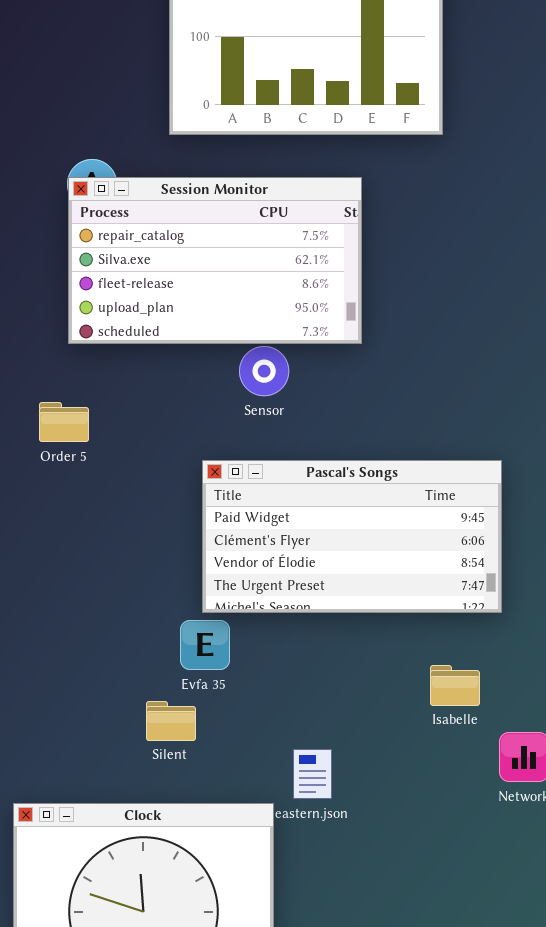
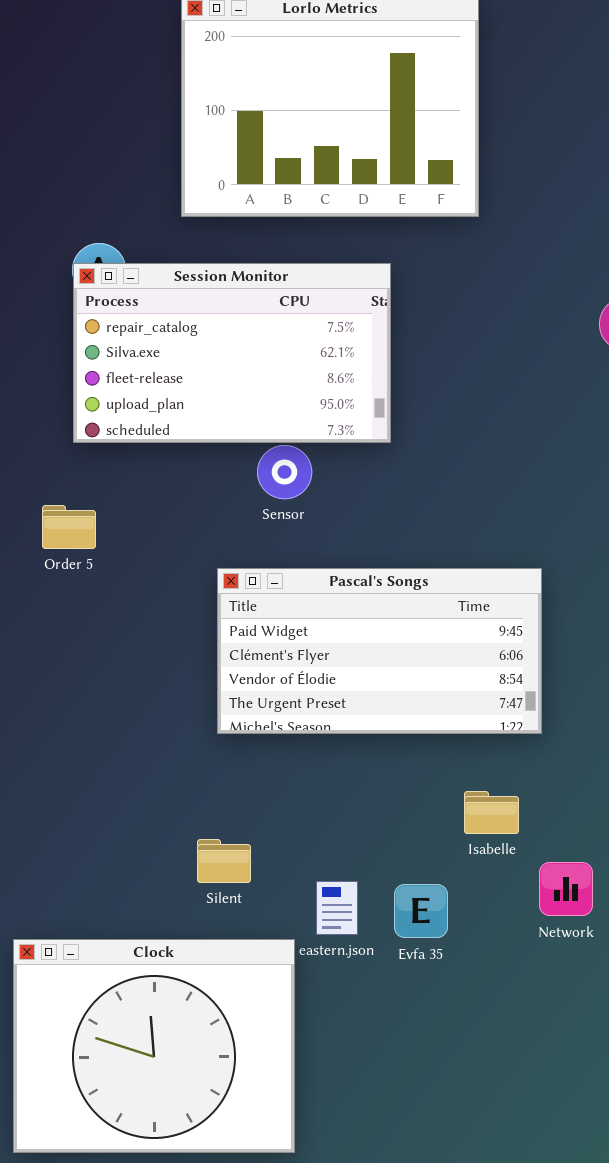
Evfa 35: [180,620,230,670] -> [394,884,448,938], moved
Silent: [146,701,196,741] -> [197,839,251,883], moved

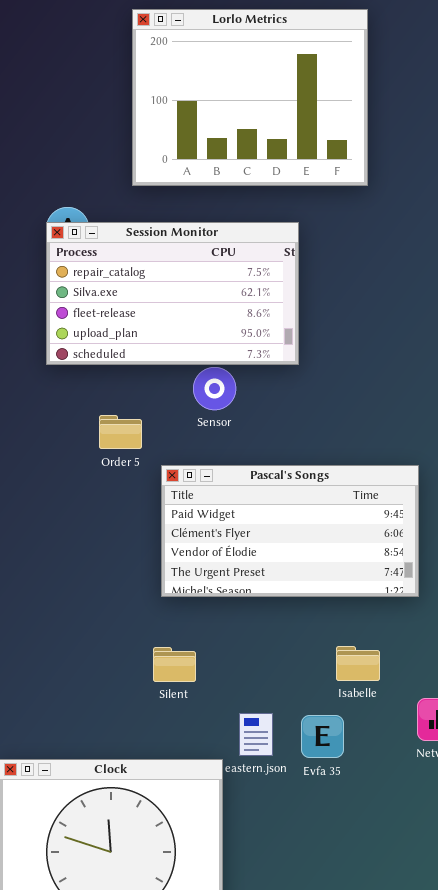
Order 5: [42,505,96,549] -> [99,415,142,449], moved
Isabelle: [464,791,519,834] -> [336,646,380,681], moved
Silent: [197,839,251,883] -> [153,647,196,682], moved

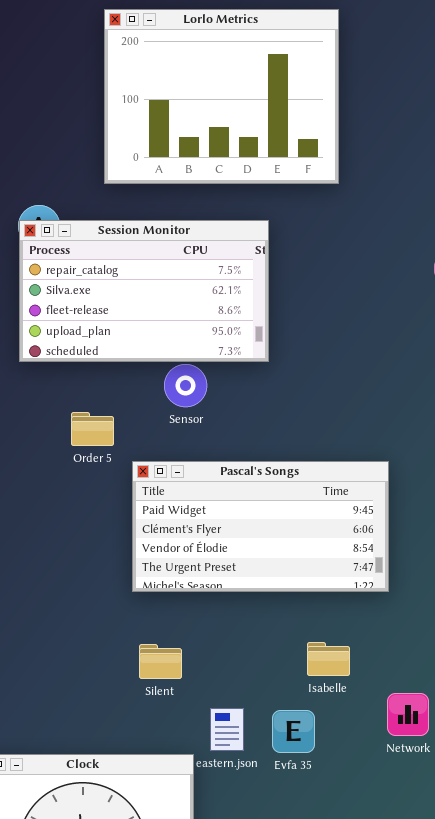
Silent: [153,647,196,682] -> [139,644,182,679], moved

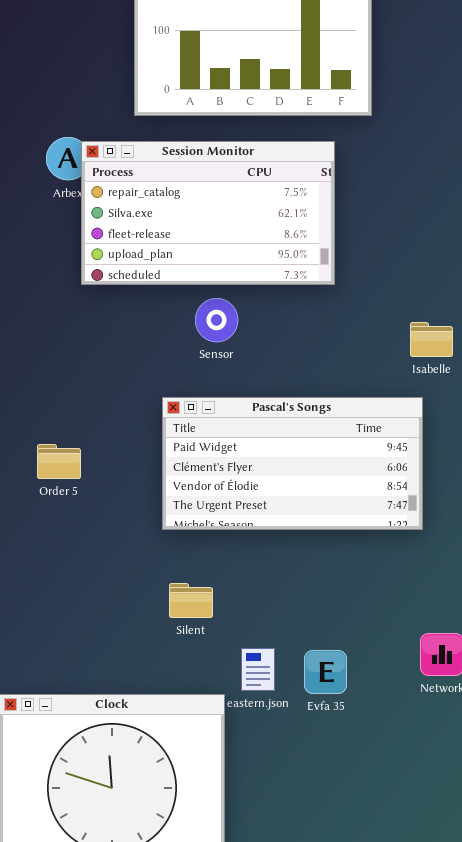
Session Monitor: [19,220,269,362] -> [81,141,335,285], moved
Order 5: [71,412,114,446] -> [37,444,81,479], moved
Isabelle: [307,642,350,676] -> [410,322,453,357], moved

